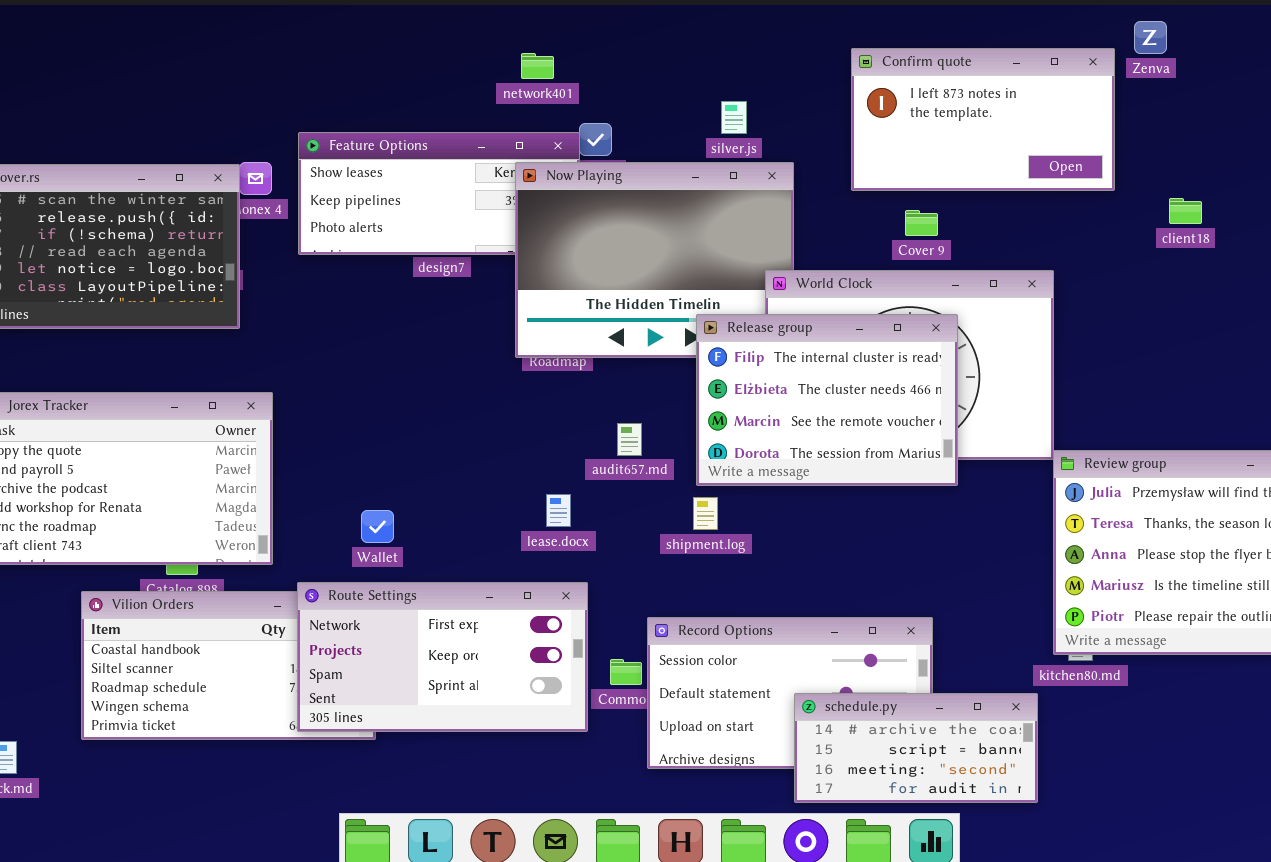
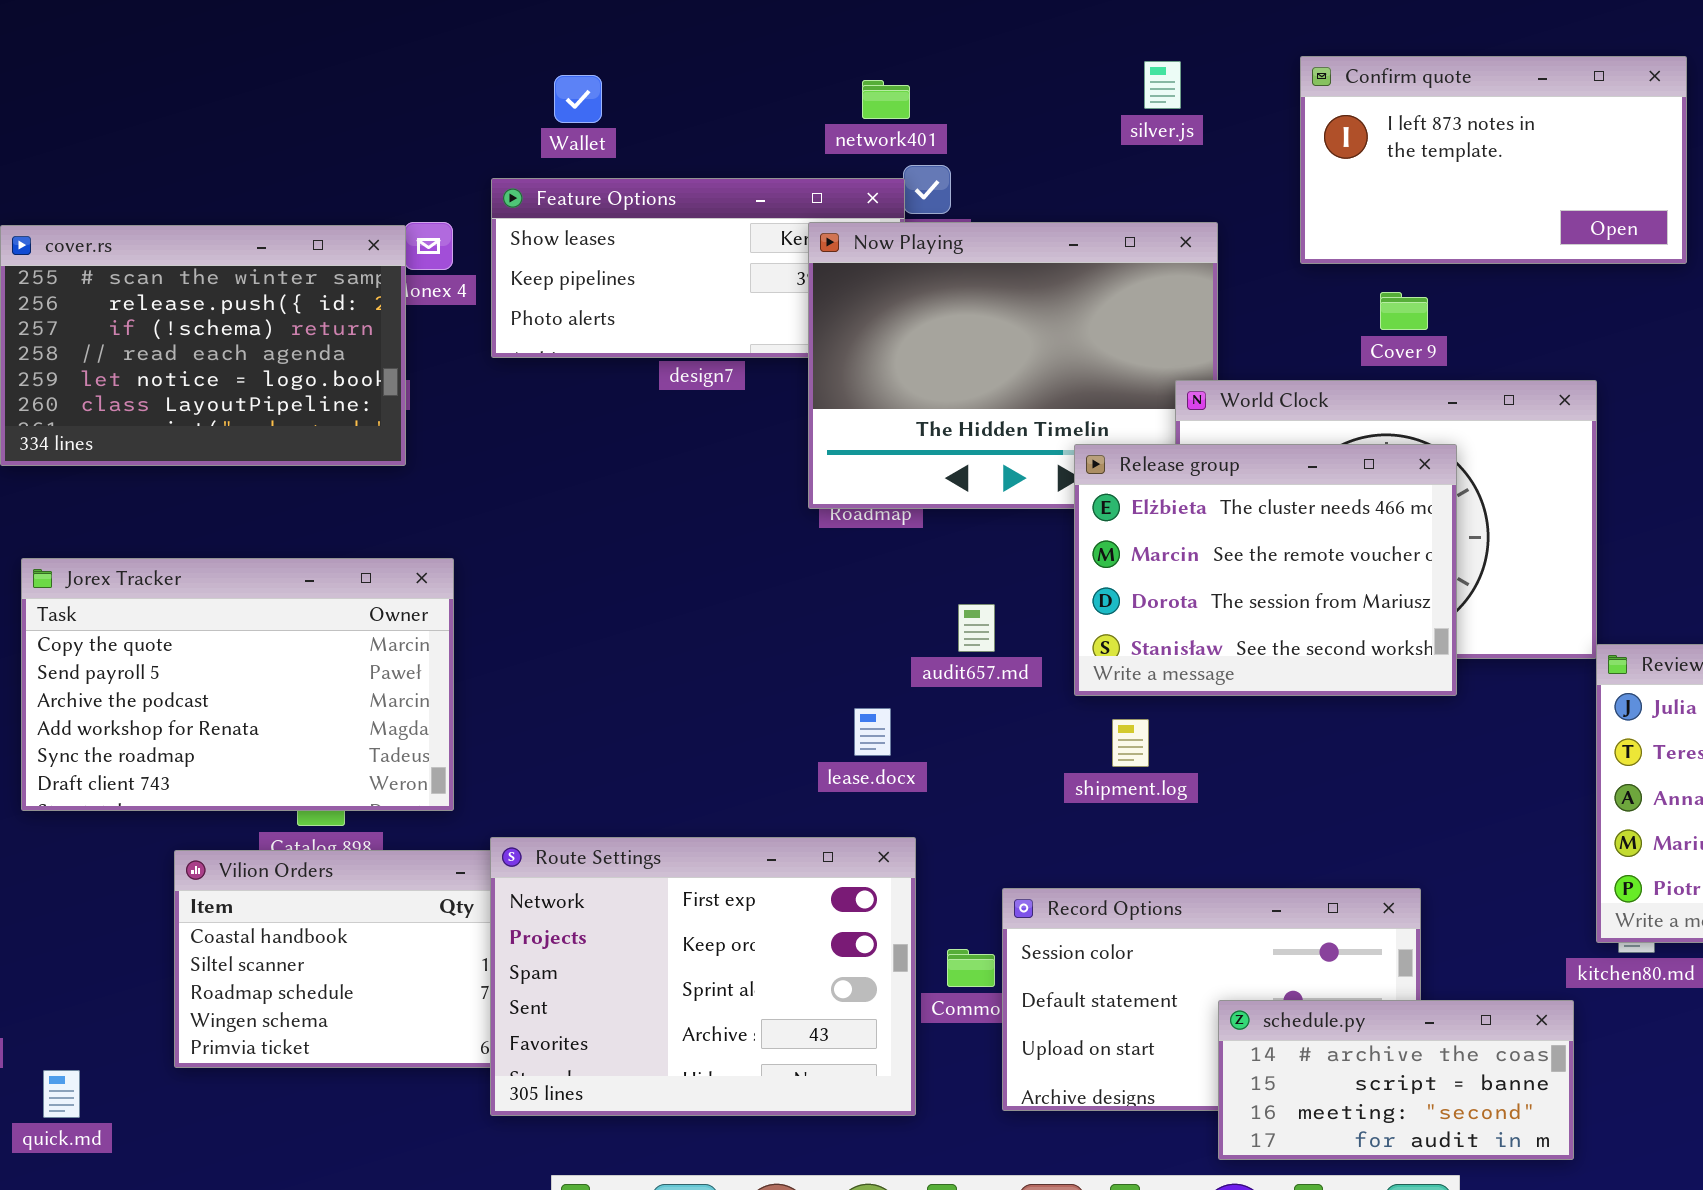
network401: [521,53,554,79] -> [862,80,910,119], moved
silver.js: [721,101,747,134] -> [1144,61,1181,109], moved
Release group: [696,314,958,486] -> [1074,444,1457,696], scrolled down 1 row
shipment.log: [693,497,718,530] -> [1112,719,1149,767], moved
Wallet: [361,510,394,543] -> [554,75,602,123], moved
Route Settings: [297,582,588,732] -> [490,837,916,1116], resized

